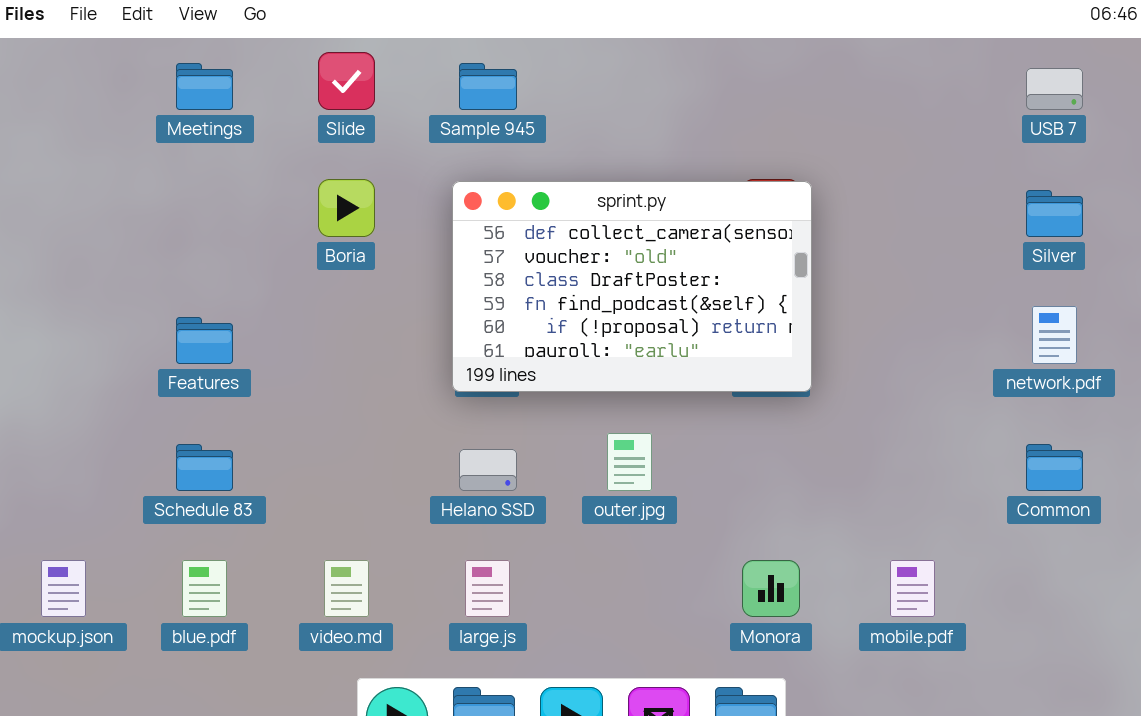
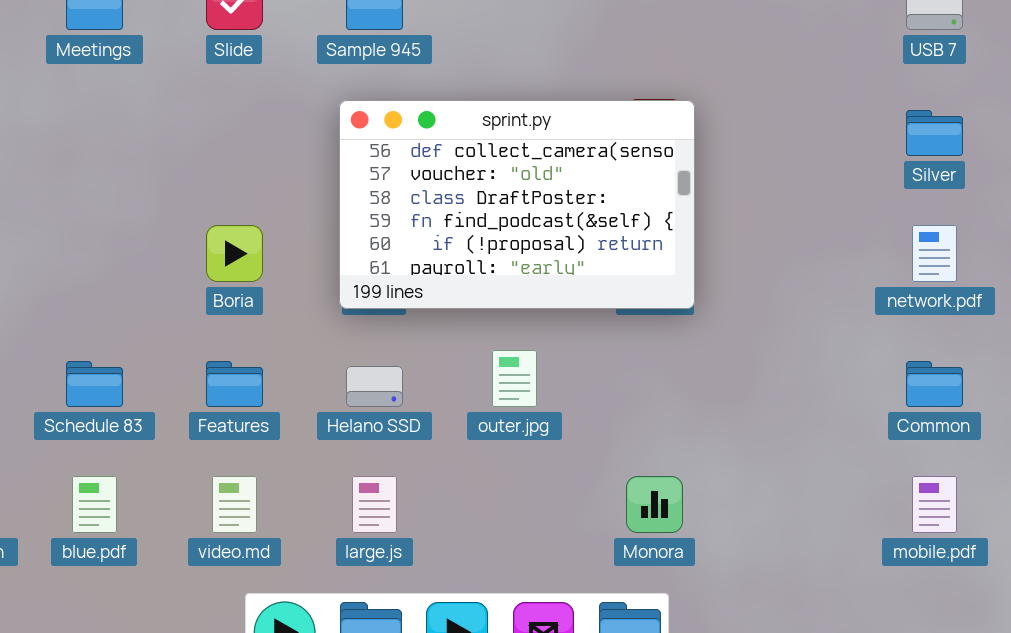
Boria: [318,179,375,237] -> [206,225,263,282], moved
Features: [176,317,233,364] -> [206,361,263,407], moved
mobile.pdf: [890,560,935,617] -> [912,476,957,533], moved

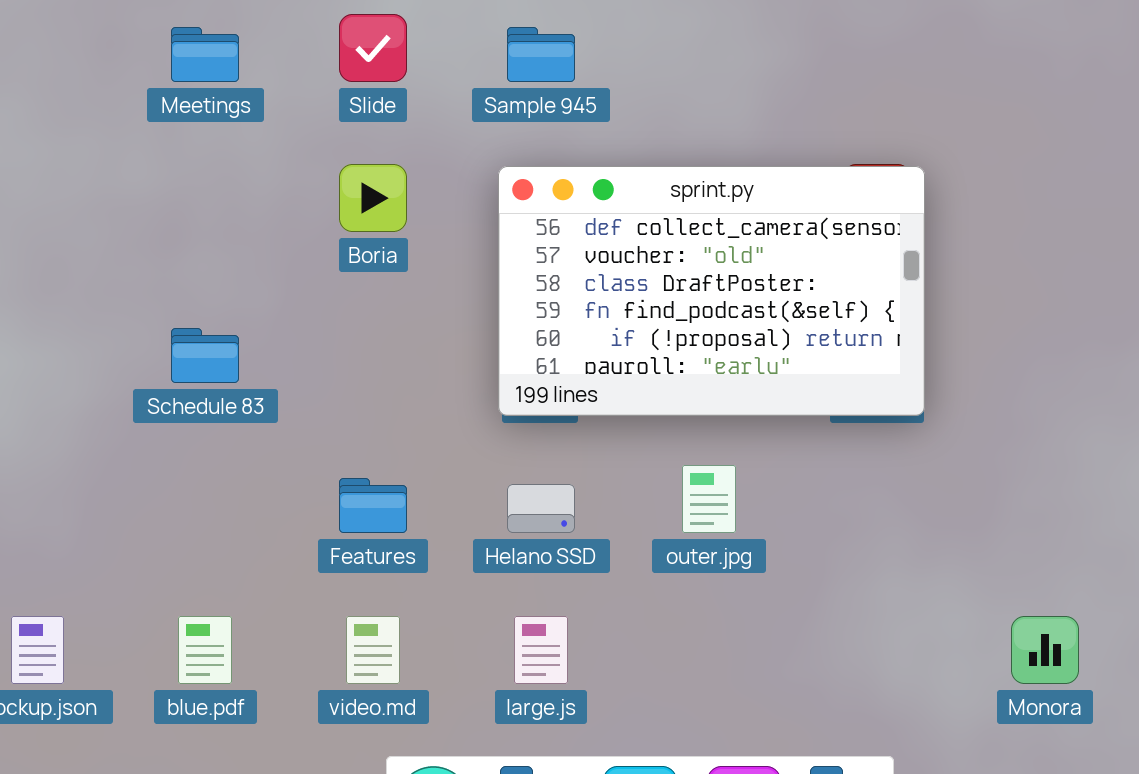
Boria: [206,225,263,282] -> [339,164,407,232], moved
Schedule 83: [66,361,123,407] -> [171,328,239,383], moved
Monora: [626,476,683,533] -> [1011,616,1079,684], moved

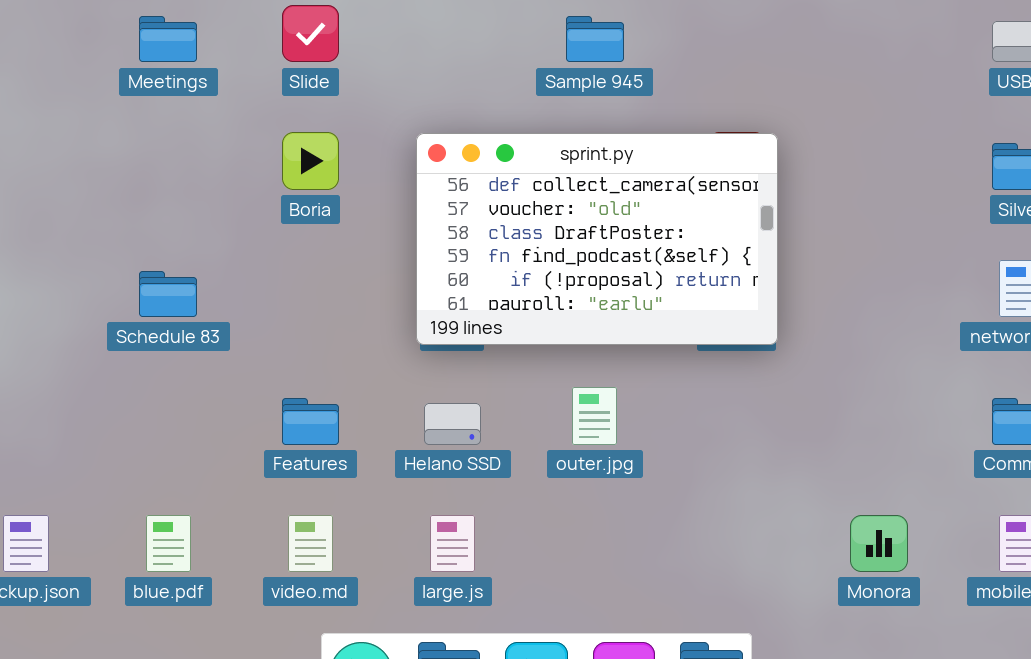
Sample 945: [507,27,575,82] -> [566,16,624,62], moved

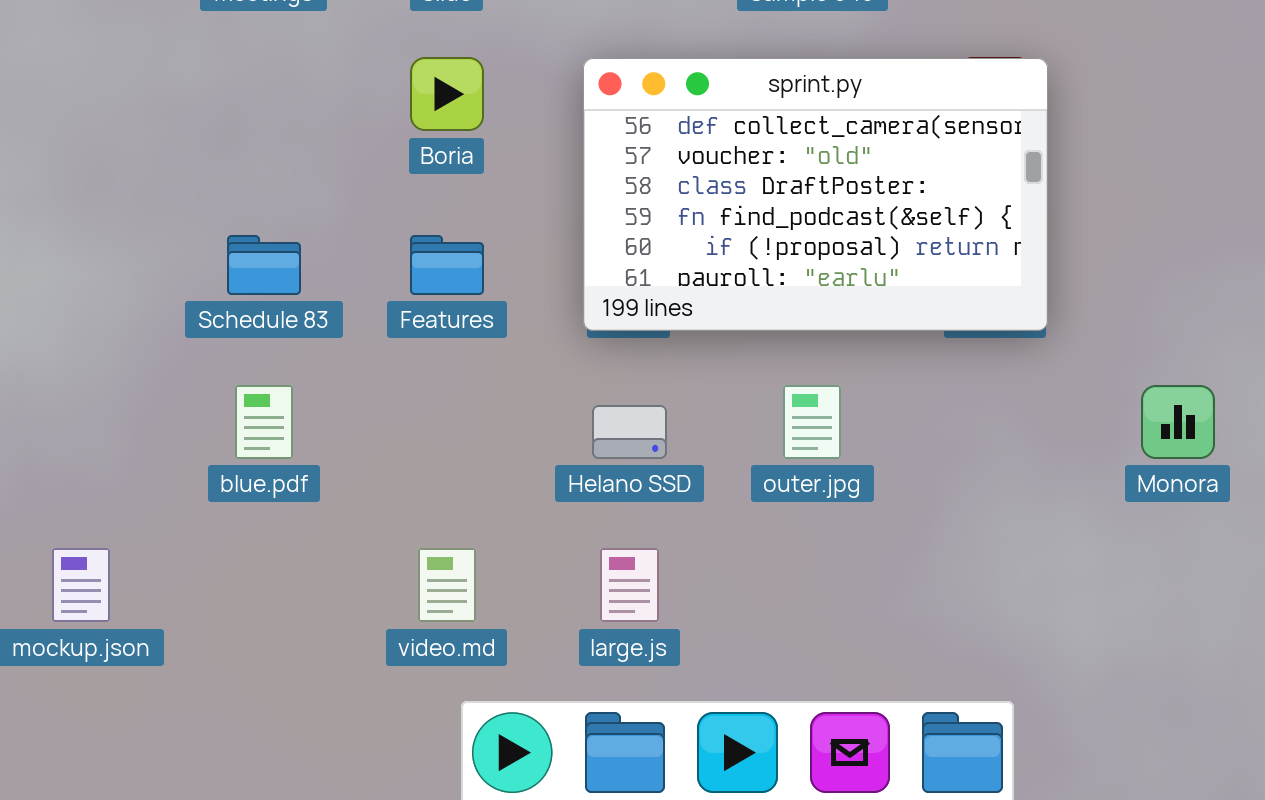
Features: [282,398,339,445] -> [410,235,484,295], moved
blue.pdf: [146,515,191,572] -> [235,385,293,459], moved
Monora: [850,515,908,572] -> [1141,385,1215,459], moved

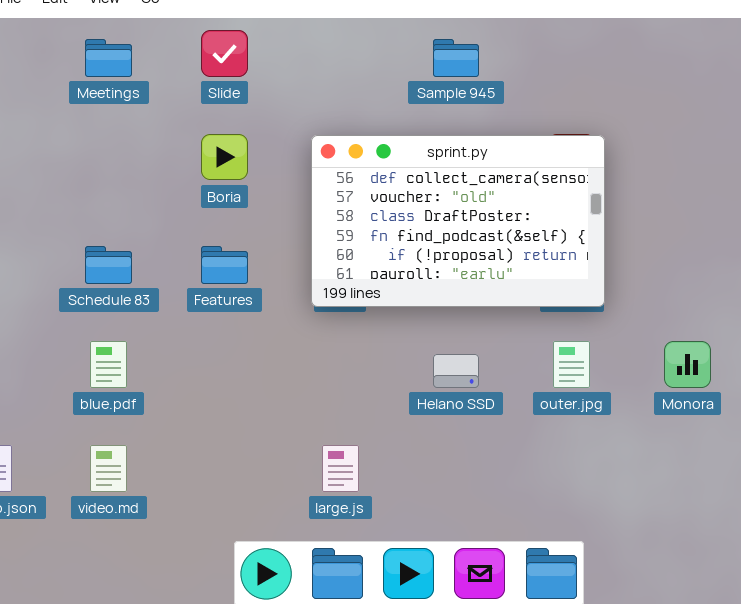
outer.jpg: [783,385,841,459] -> [553,341,590,388], moved
Helano SSD: [592,405,667,459] -> [433,354,479,388], moved
video.md: [418,548,476,622] -> [90,445,127,492], moved

